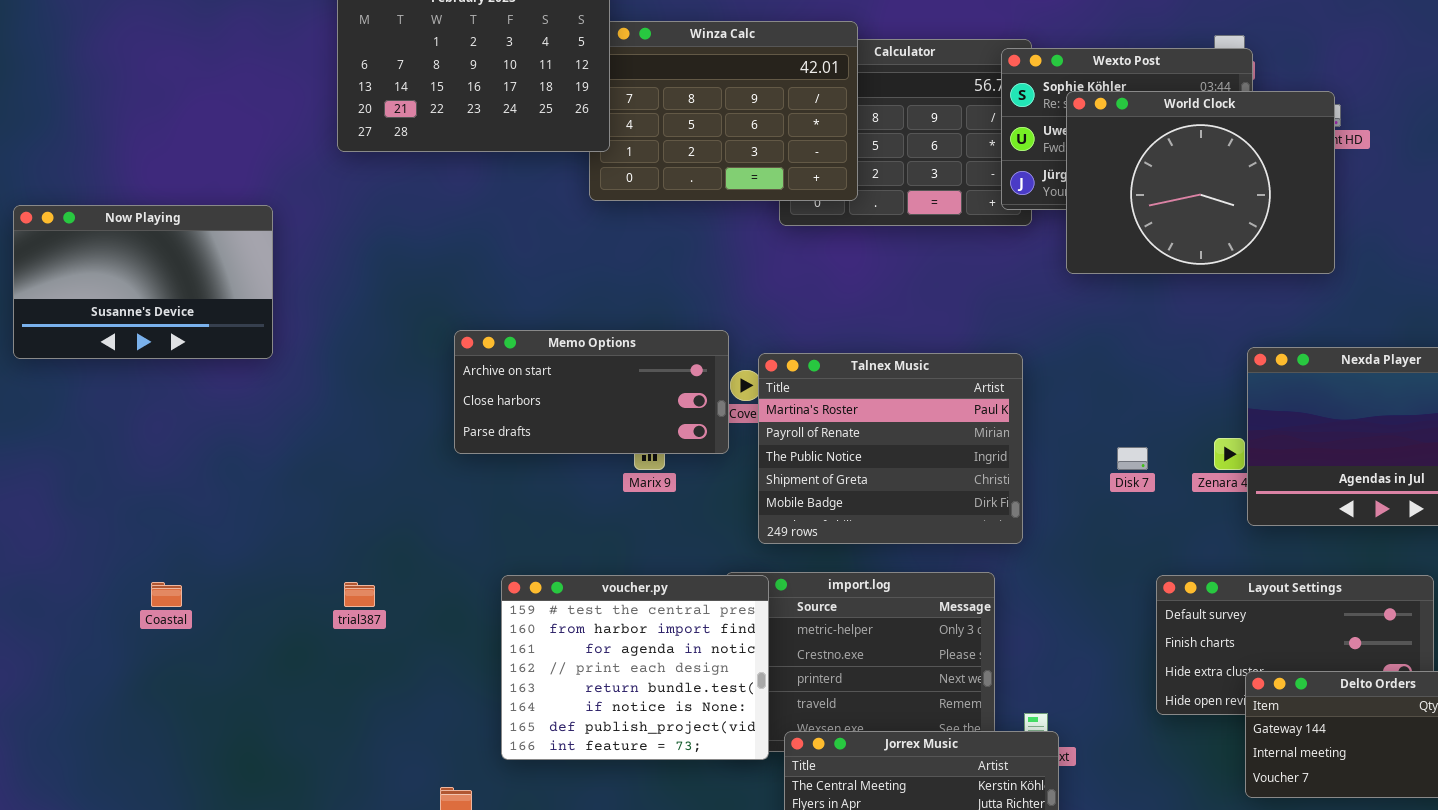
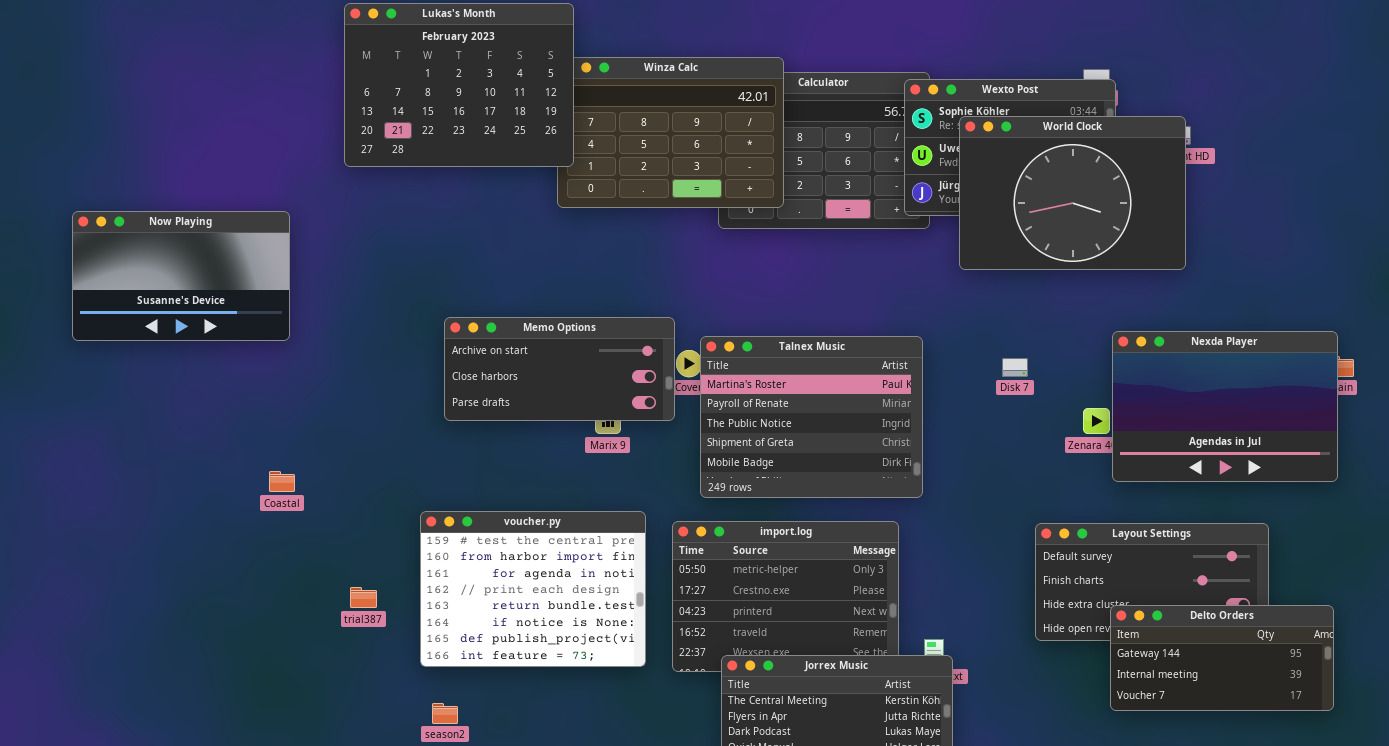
Disk 7: [1117,447,1148,470] -> [1002,358,1028,377], moved
voucher.py: [501,575,769,760] -> [420,511,646,667], moved
Coastal: [151,582,182,607] -> [269,471,295,492], moved
trial387: [344,582,375,607] -> [350,587,377,608], moved

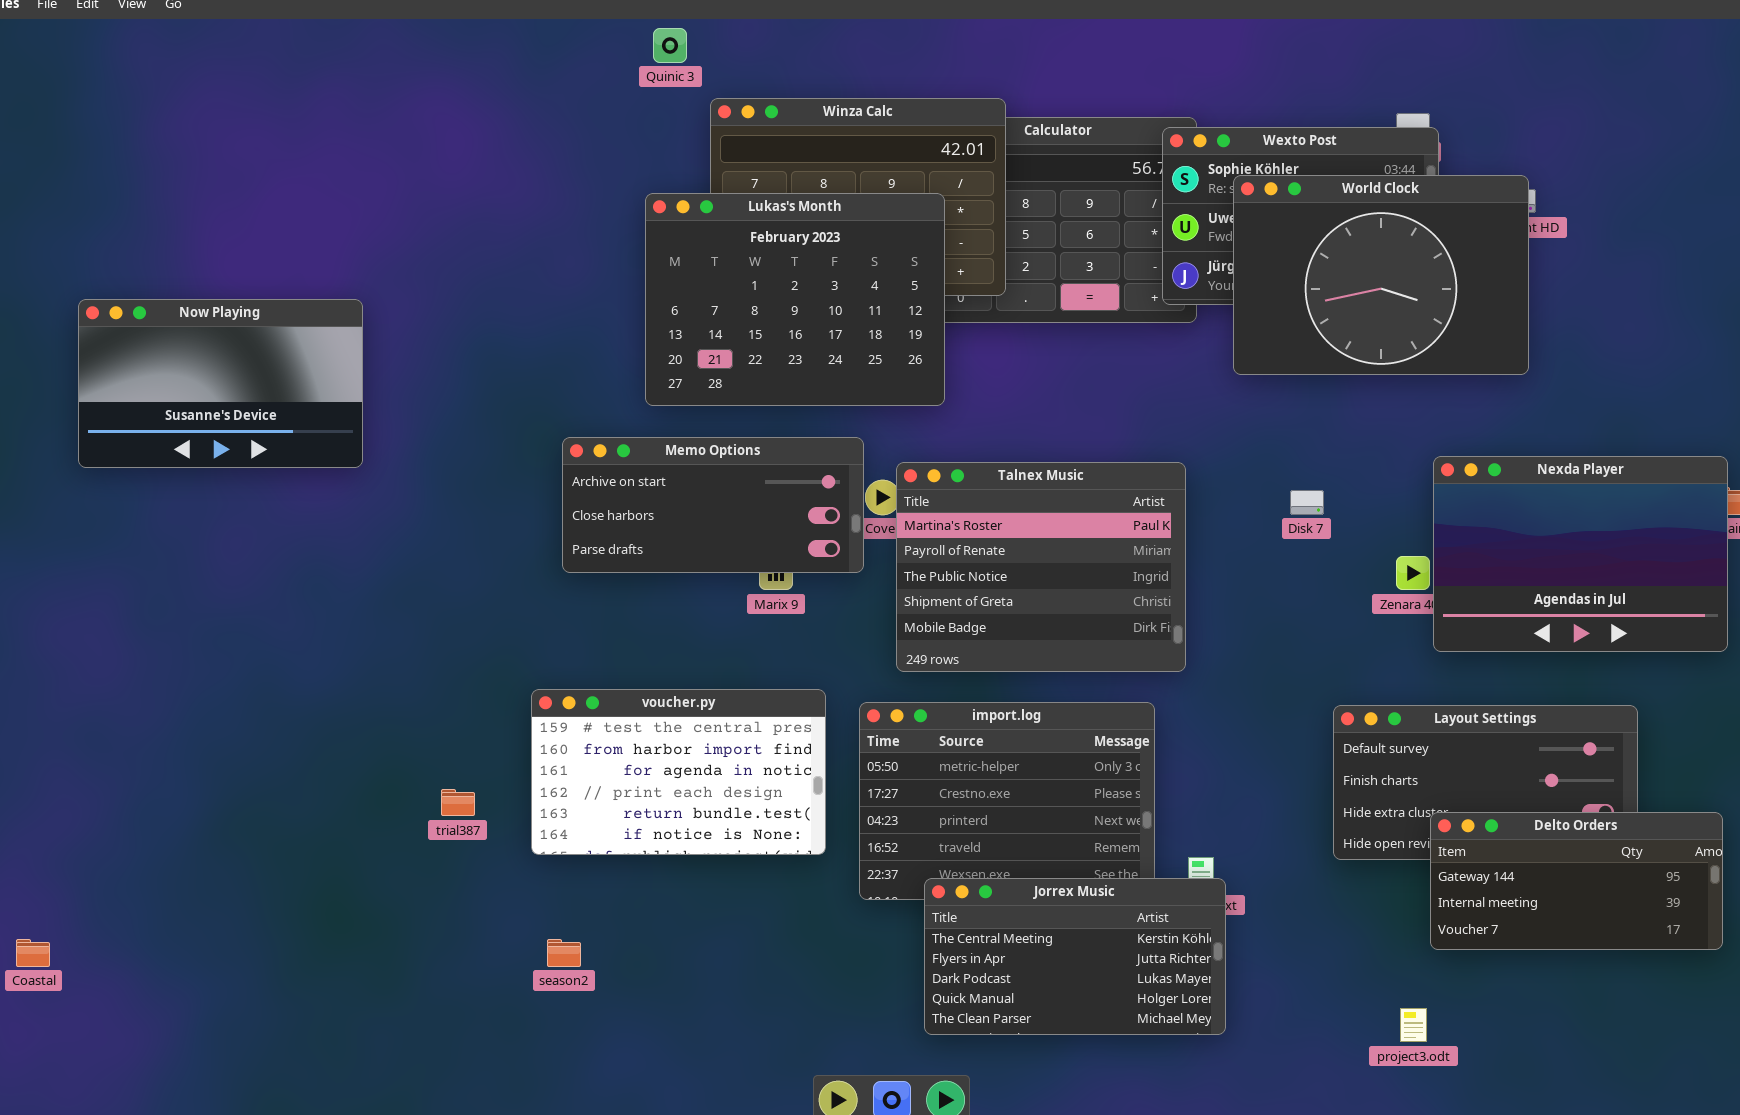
Lukas's Month: [344,3,574,167] -> [645,193,945,406], moved
Coastal: [269,471,295,492] -> [16,939,50,967], moved
voucher.py: [420,511,646,667] -> [531,689,826,855], resized

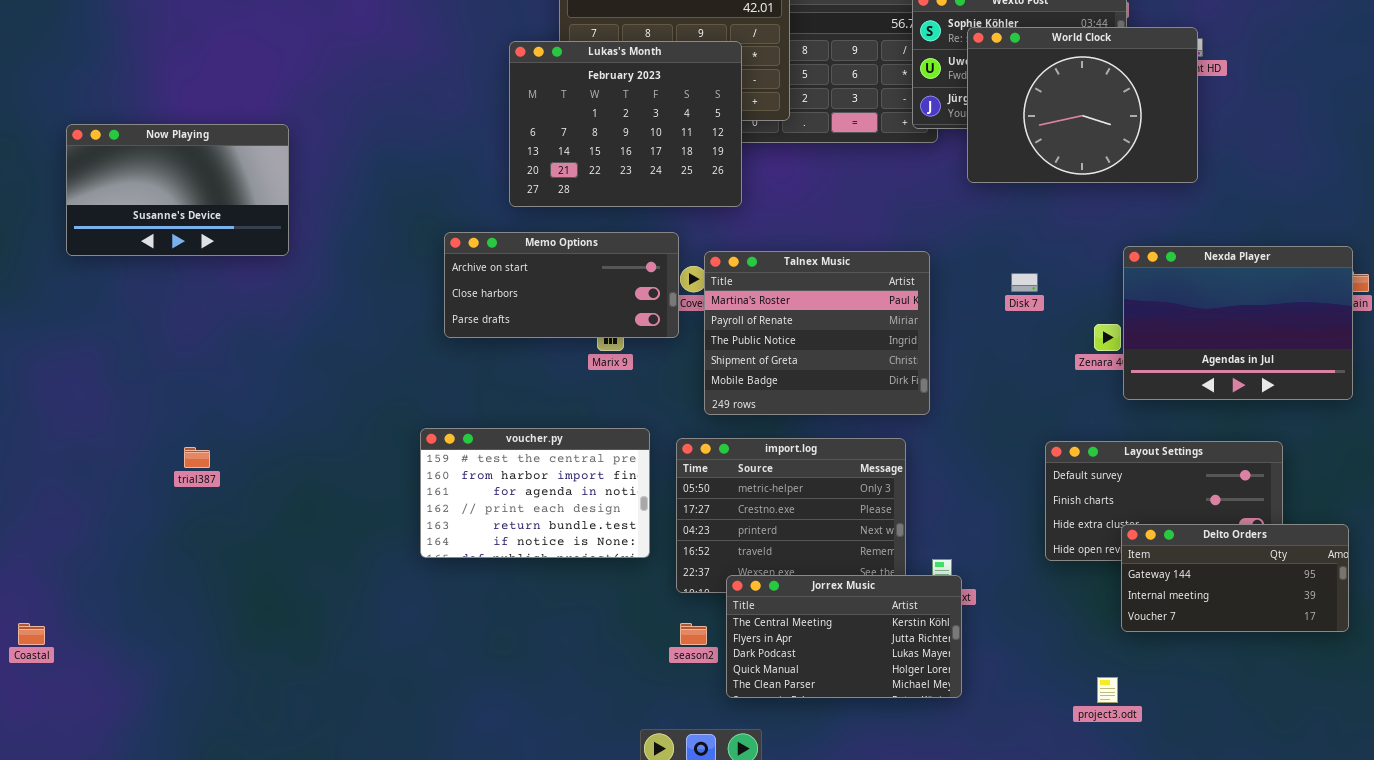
trial387: [441,789,475,816] -> [184,447,210,468], moved
season2: [547,939,581,967] -> [680,623,707,645], moved

